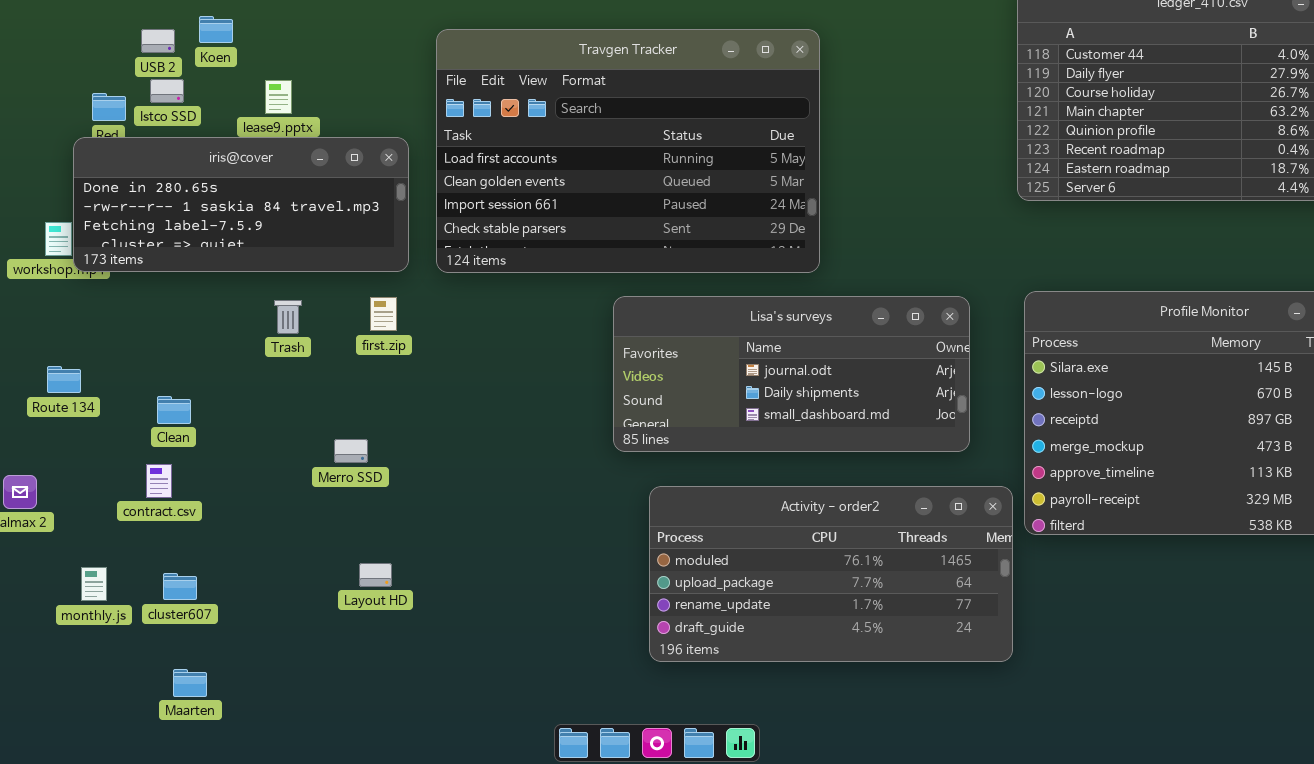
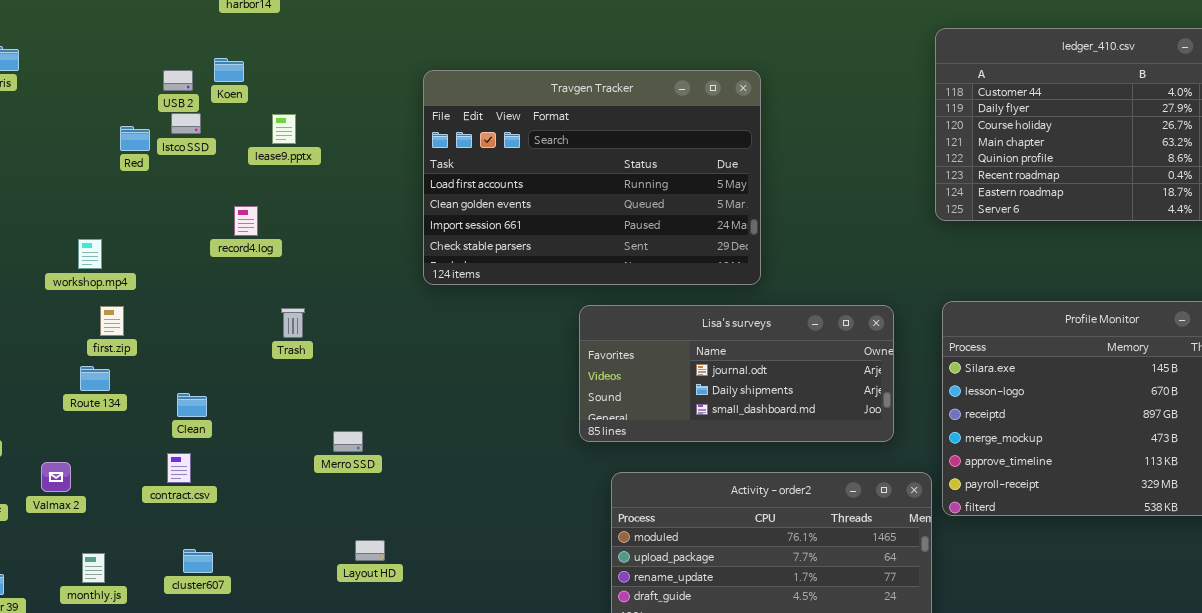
iris@cover: [73,137,409,272] -> none, closed
first.zip: [370,297,397,331] -> [100,306,124,336], moved
monthly.js: [81,567,107,601] -> [82,553,105,583], moved

